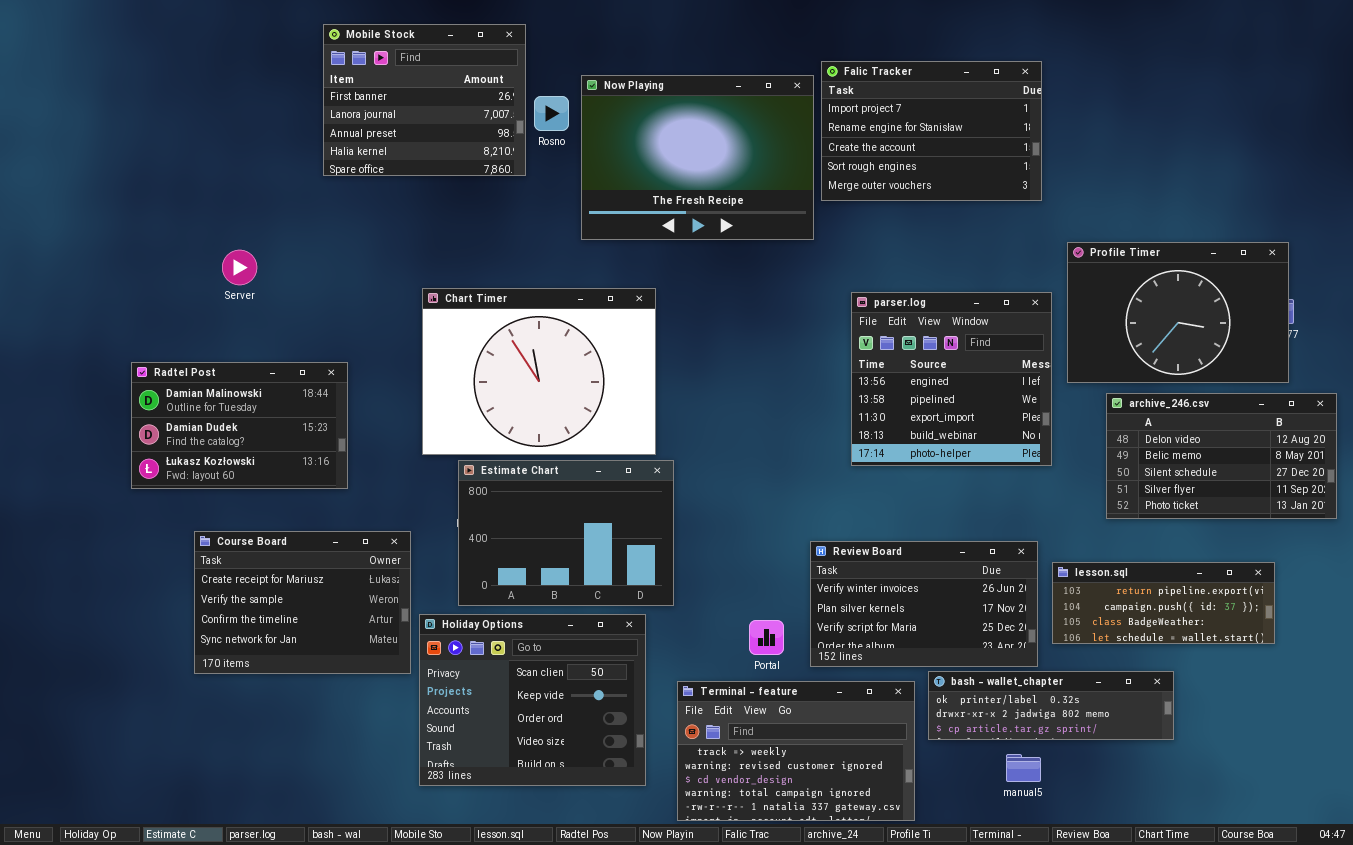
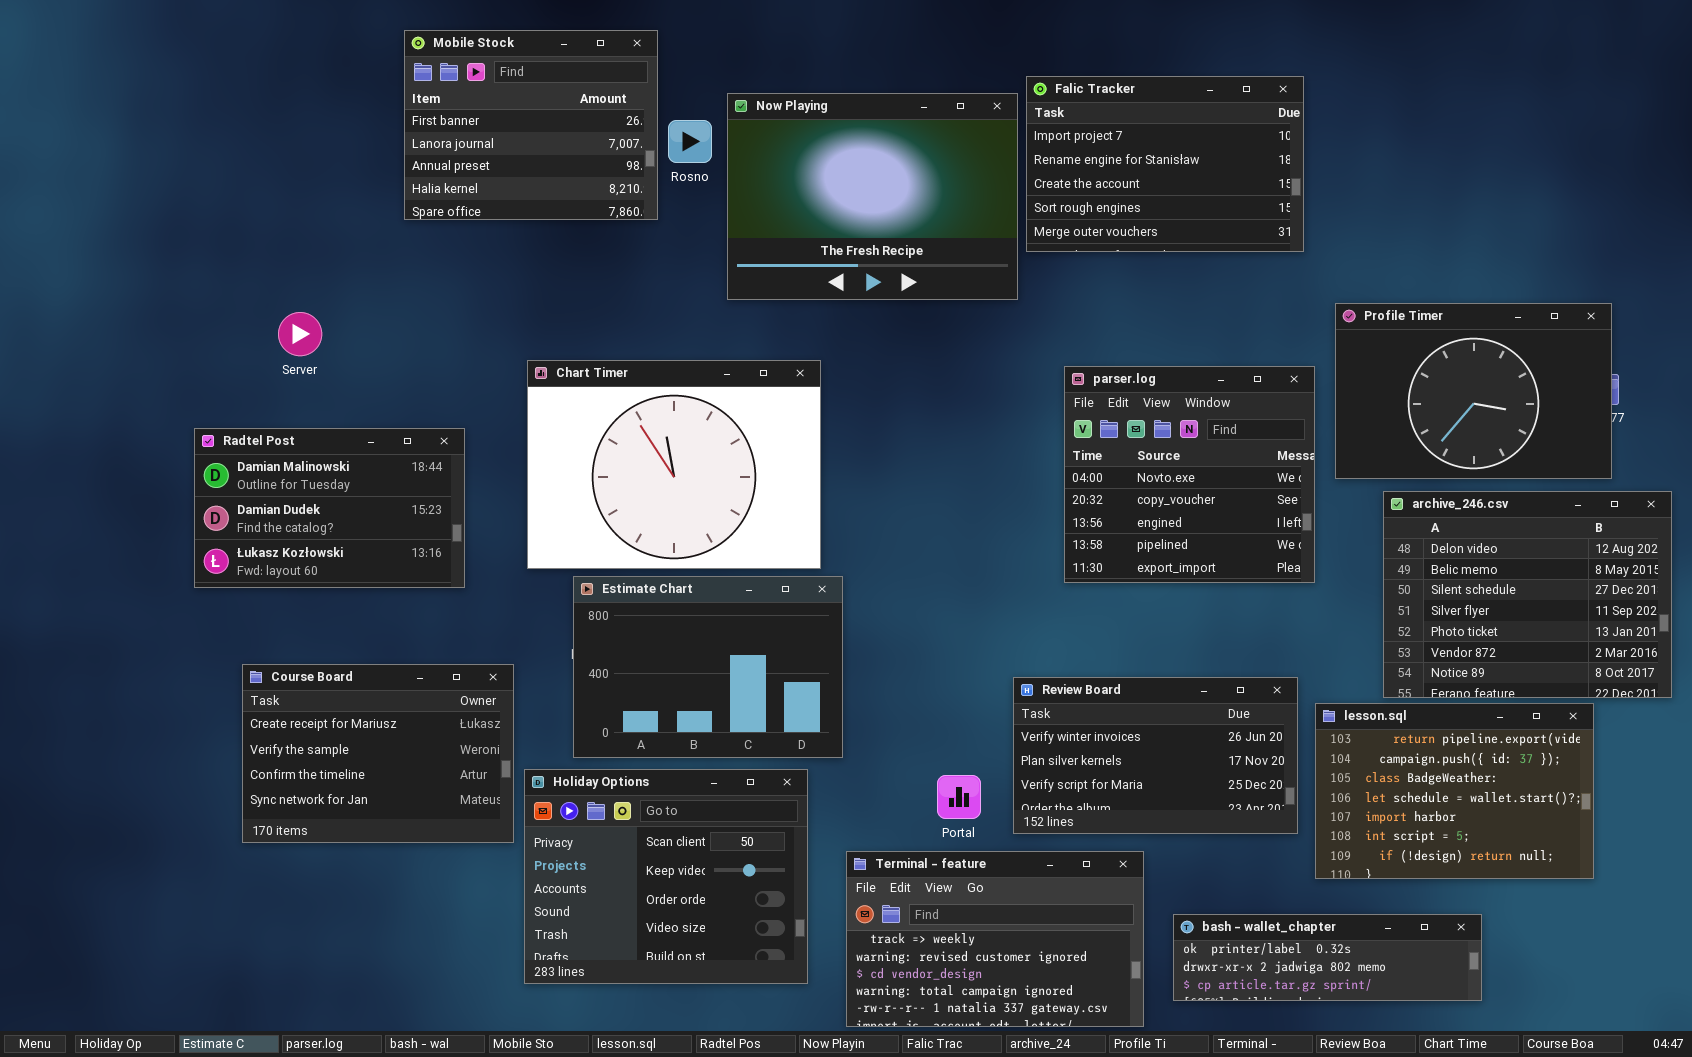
parser.log: [851,292,1052,466] -> [1064,366,1315,583], scrolled up 2 rows
Radtel Post: [131,362,348,489] -> [194,428,465,588], moved
archive_246.csv: [1106,393,1337,519] -> [1383,491,1672,698], resized
lesson.sql: [1052,562,1275,644] -> [1315,703,1594,879], resized
bash - wallet_chapter: [928,671,1174,740] -> [1173,914,1482,1001], moved

